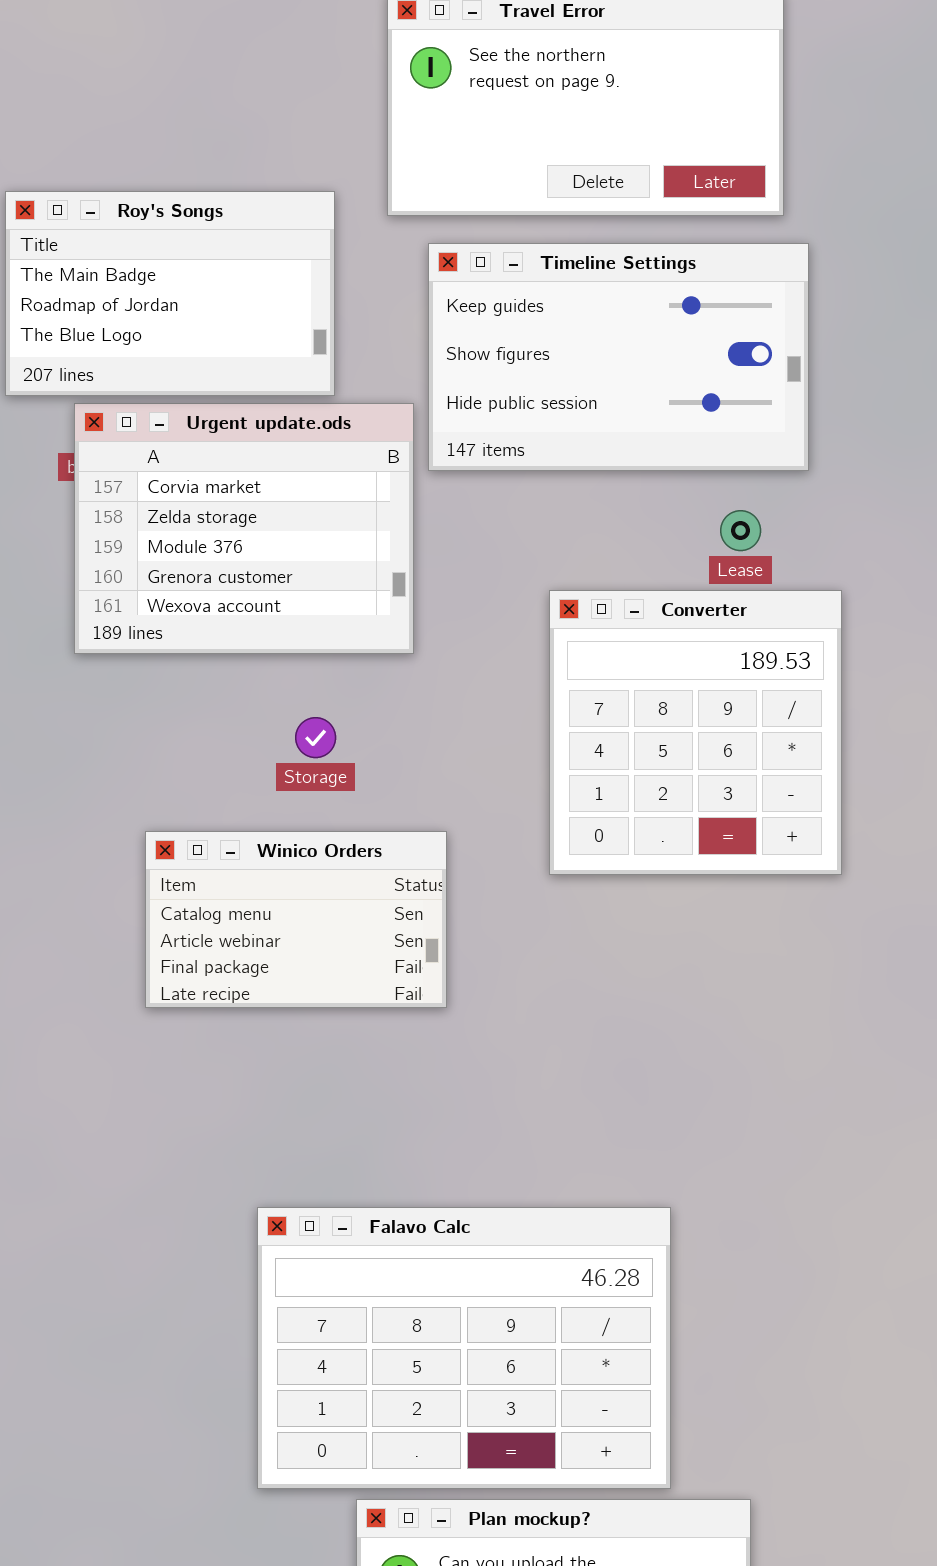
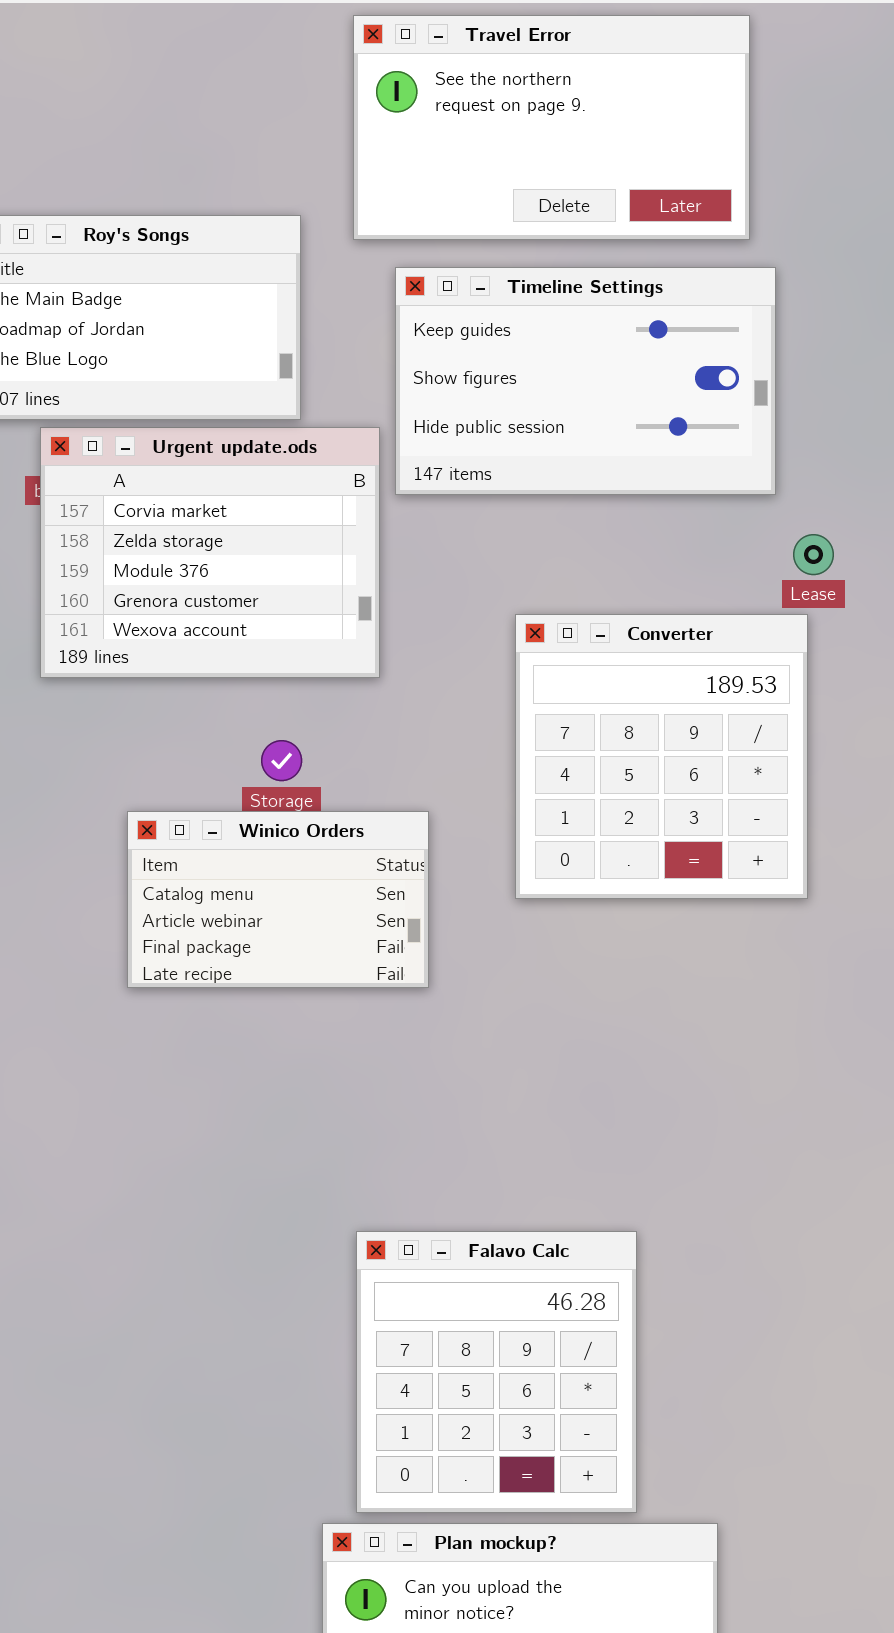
Lease: [720,510,761,551] -> [793,534,834,575], moved
Winico Orders: [145,831,447,1008] -> [127,811,429,988], moved
Falavo Calc: [257,1207,671,1489] -> [356,1231,637,1513], resized

